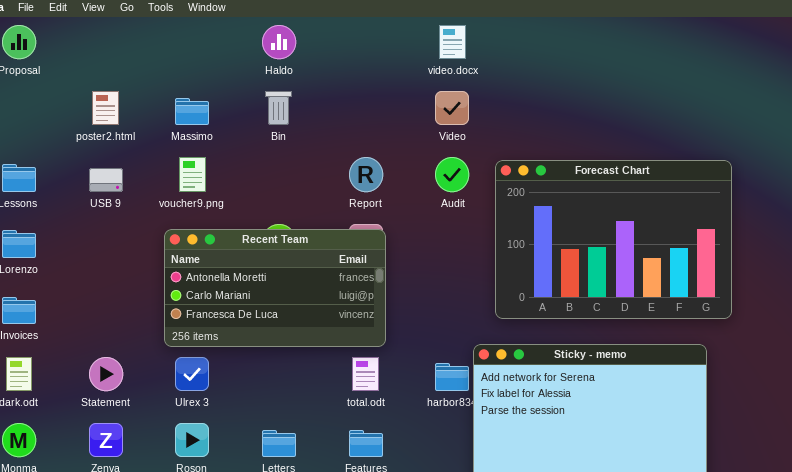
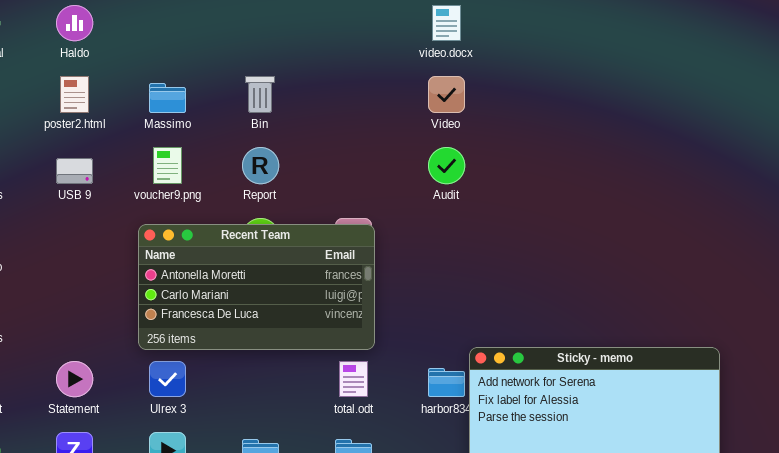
Haldo: [262,25,296,59] -> [56,5,93,41], moved
Report: [349,157,383,192] -> [242,147,279,184], moved
Forecast Chart: [495,160,732,319] -> none, closed

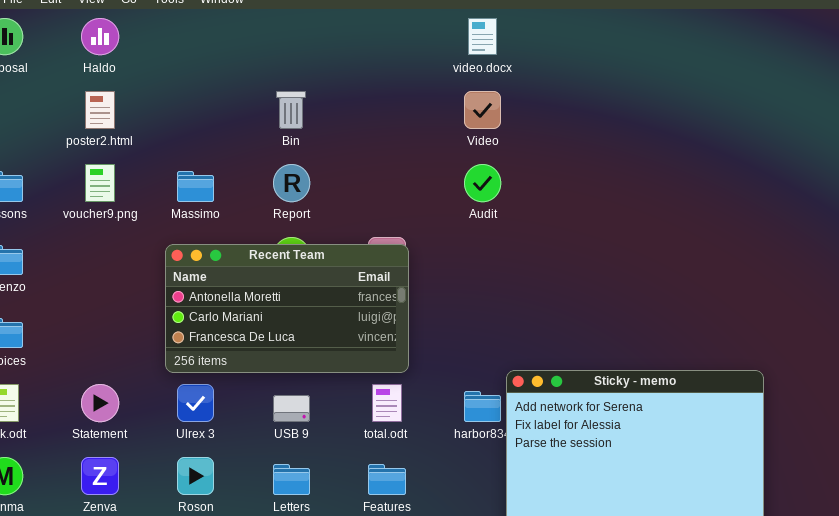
Massimo: [149,83,186,113] -> [177,171,214,202], moved
voucher9.png: [153,147,182,184] -> [85,164,115,202], moved
USB 9: [56,158,93,184] -> [273,395,310,422], moved

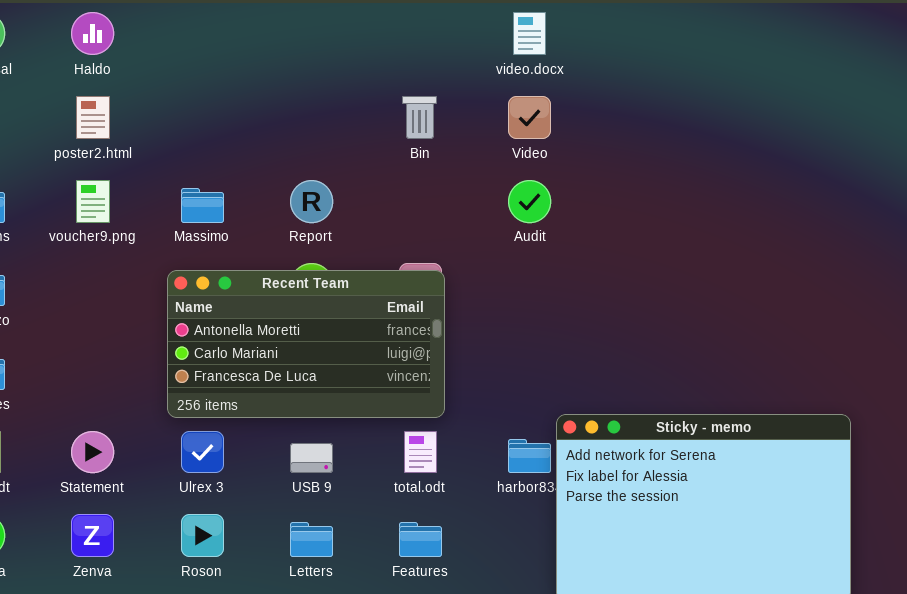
Bin: [276,91,306,129] -> [402,96,437,139], moved

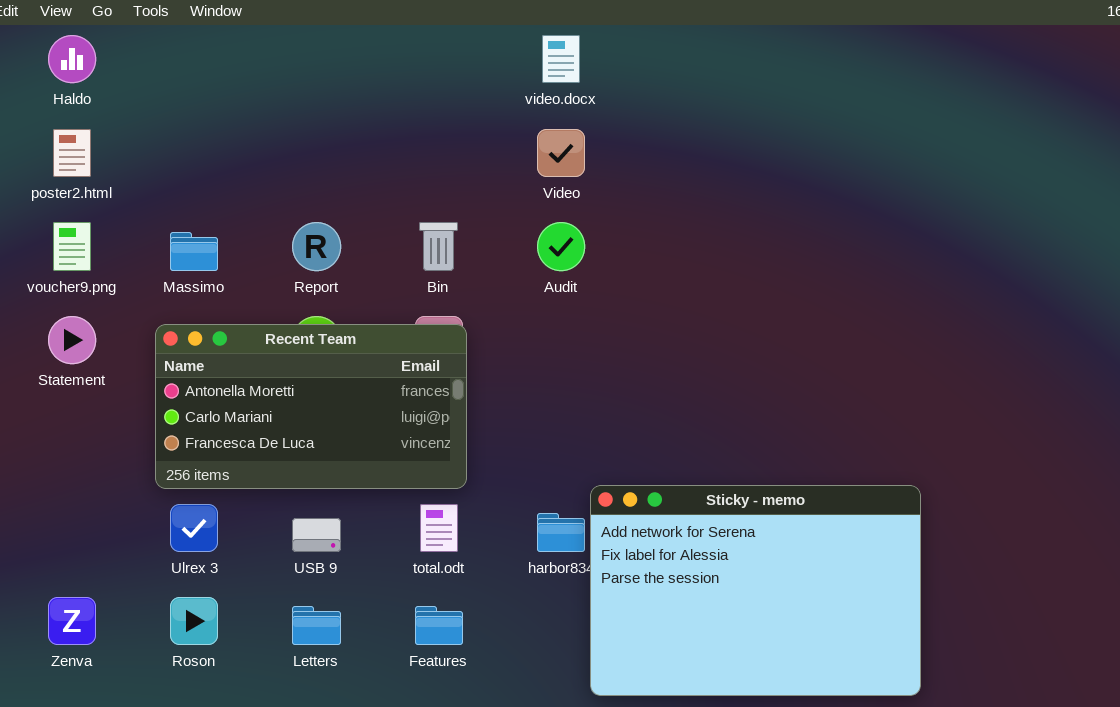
Bin: [402,96,437,139] -> [419,222,458,271], moved
Statement: [71,431,114,473] -> [48,316,96,364], moved

